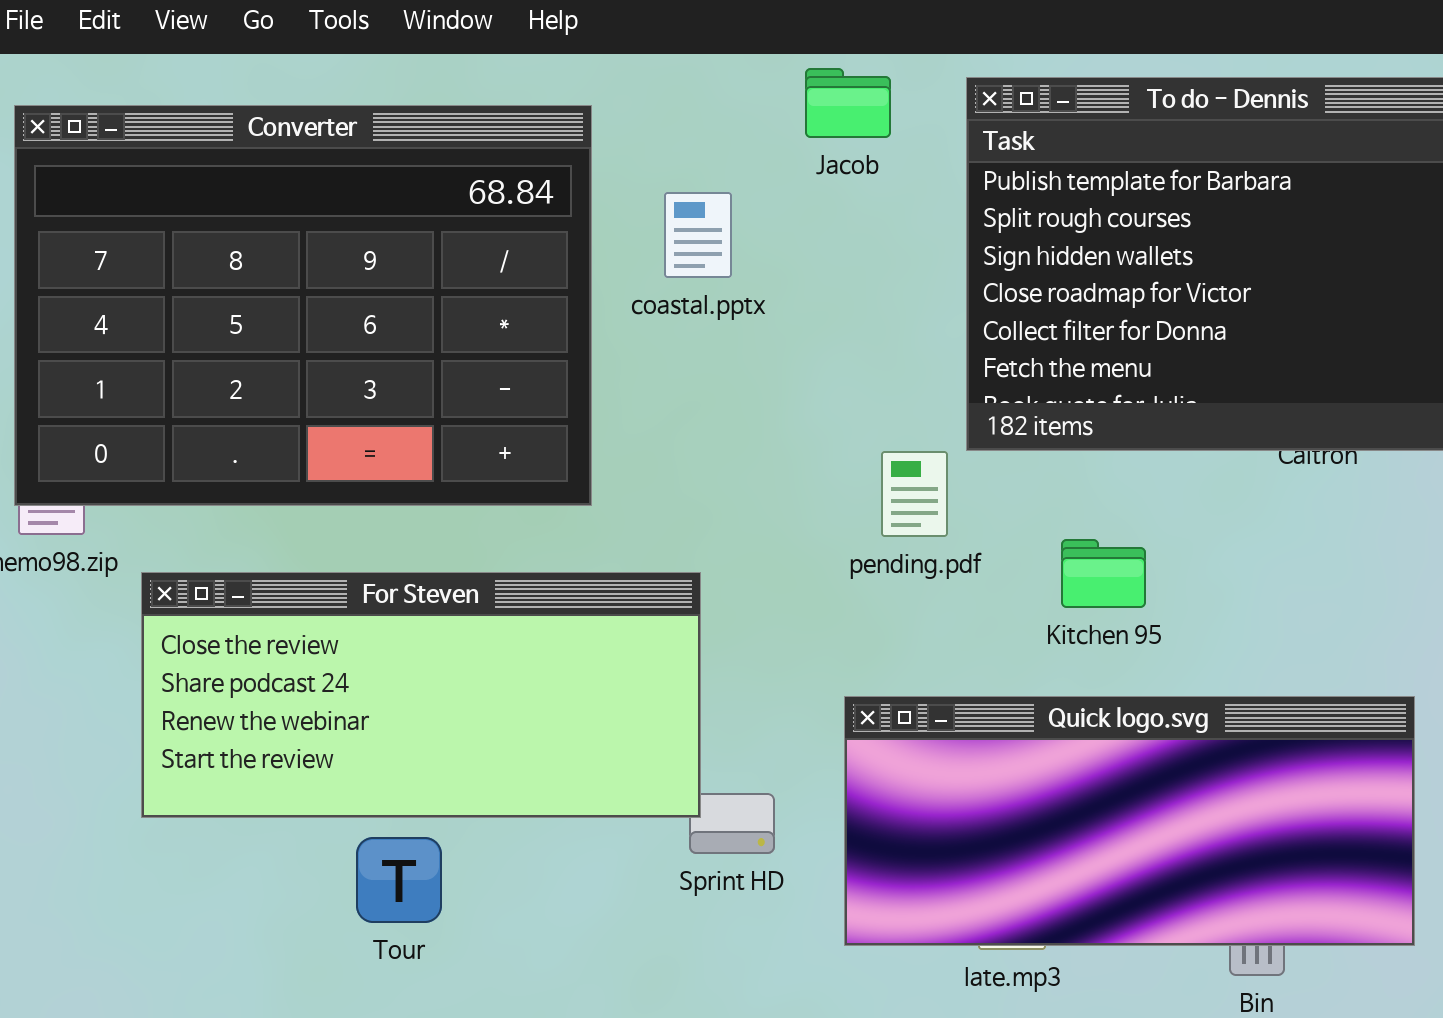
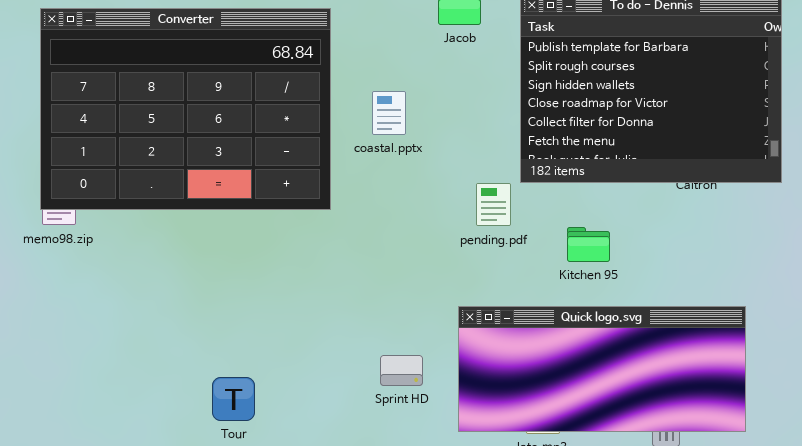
coastal.pptx: [664,192,732,278] -> [372,91,406,135], moved
For Steven: [141,572,701,818] -> none, closed

